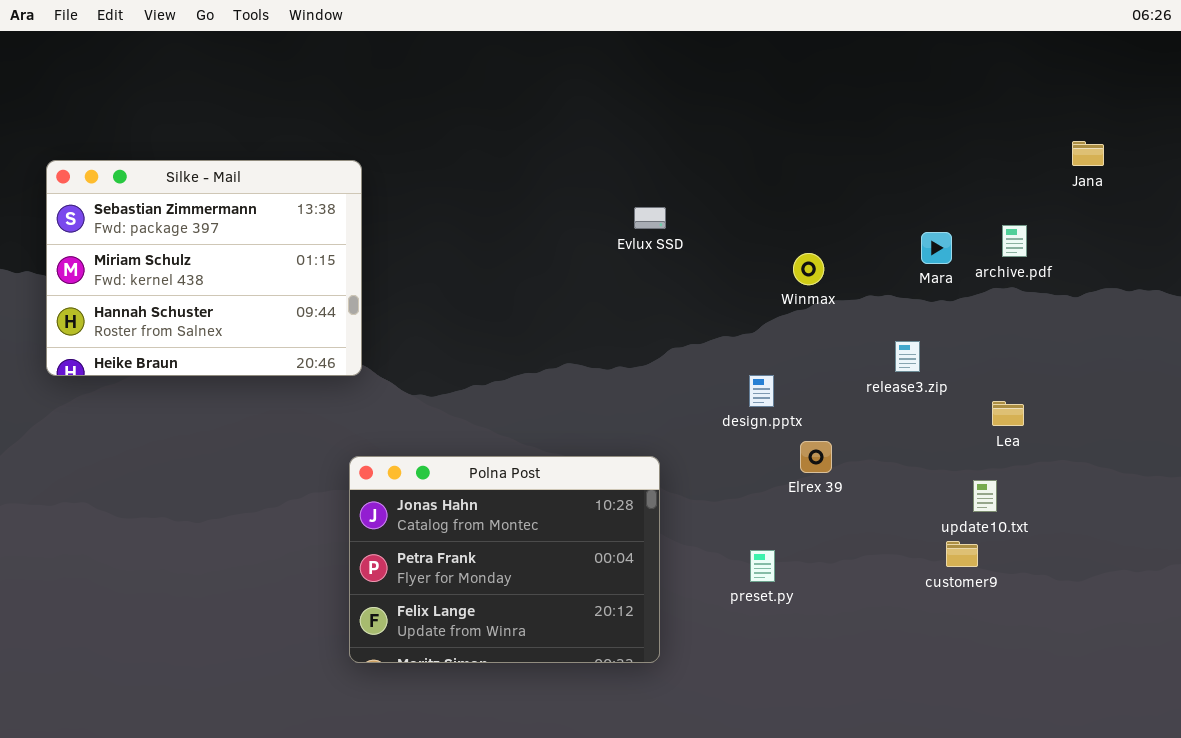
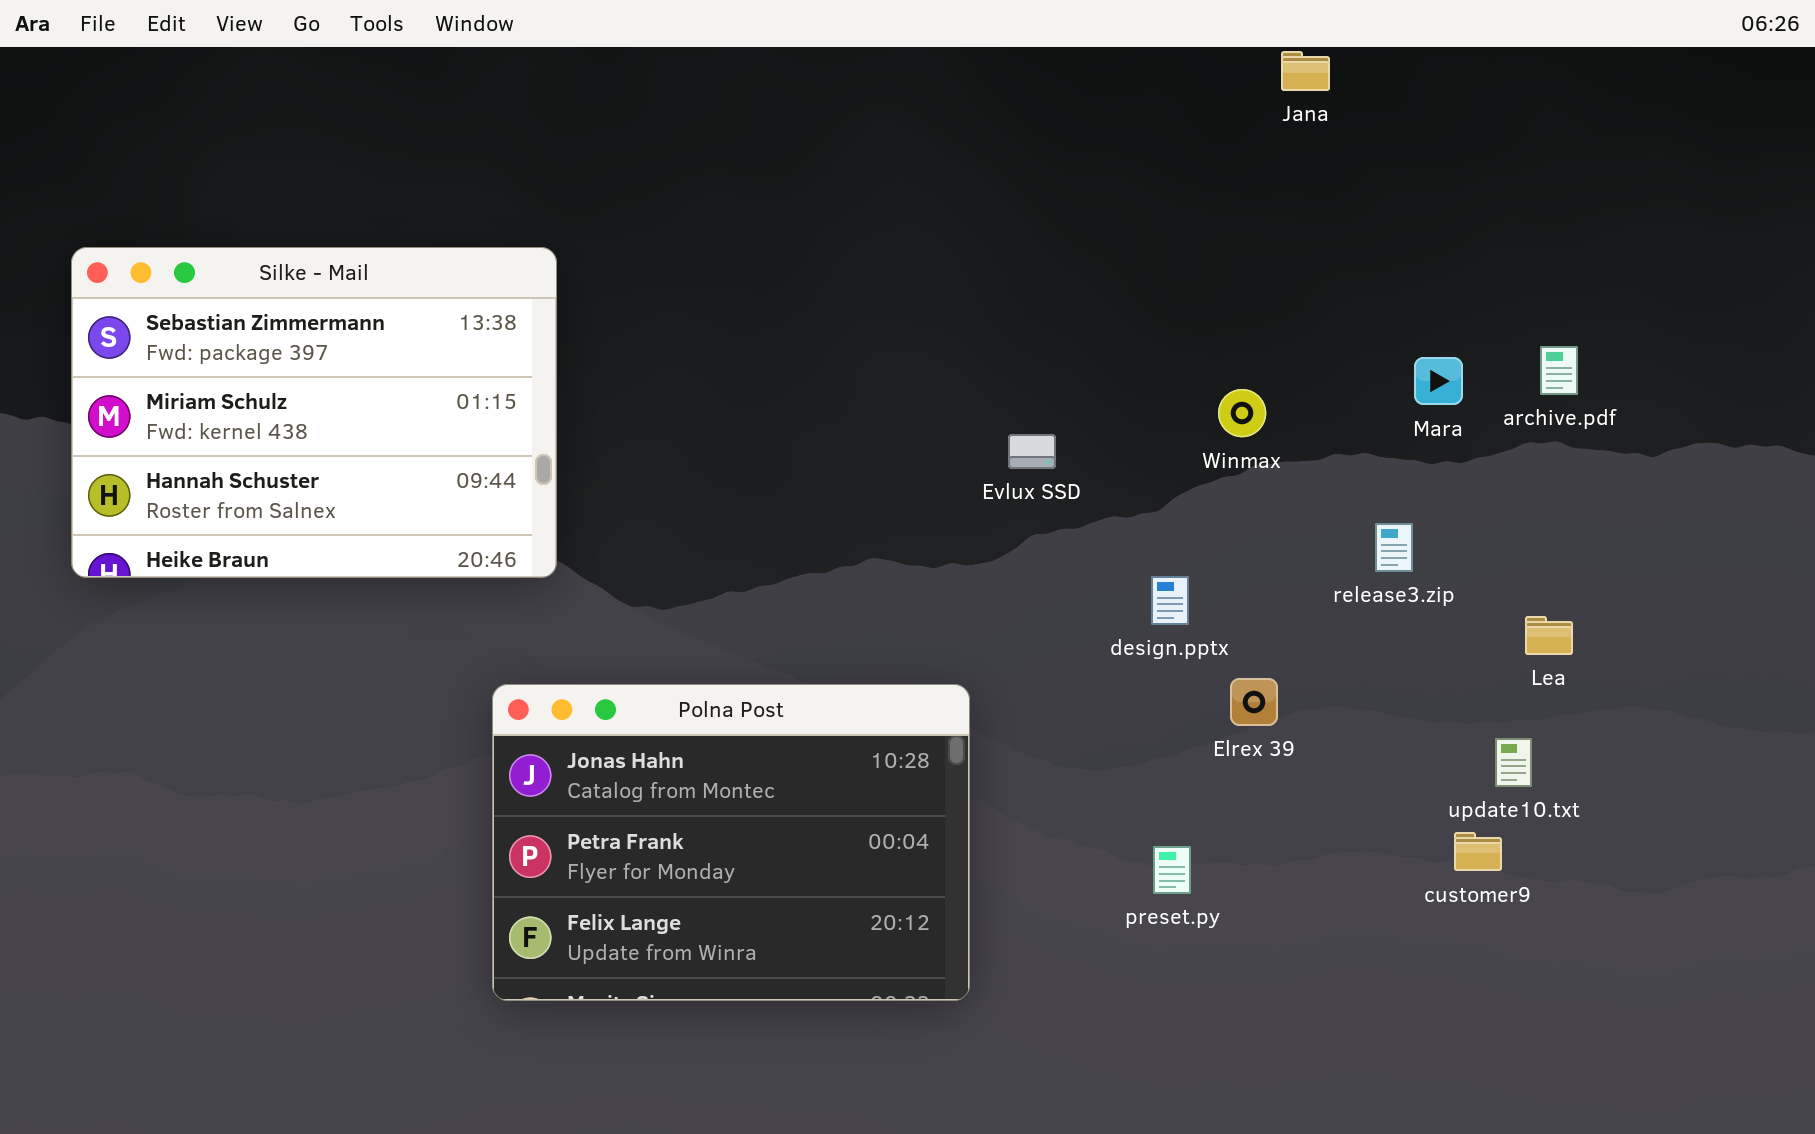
Jana: [1072,141,1104,166] -> [1281,51,1330,91], moved
Evlux SSD: [634,207,666,229] -> [1008,434,1056,469], moved
Polna Post: [349,456,660,663] -> [492,684,970,1001], moved

